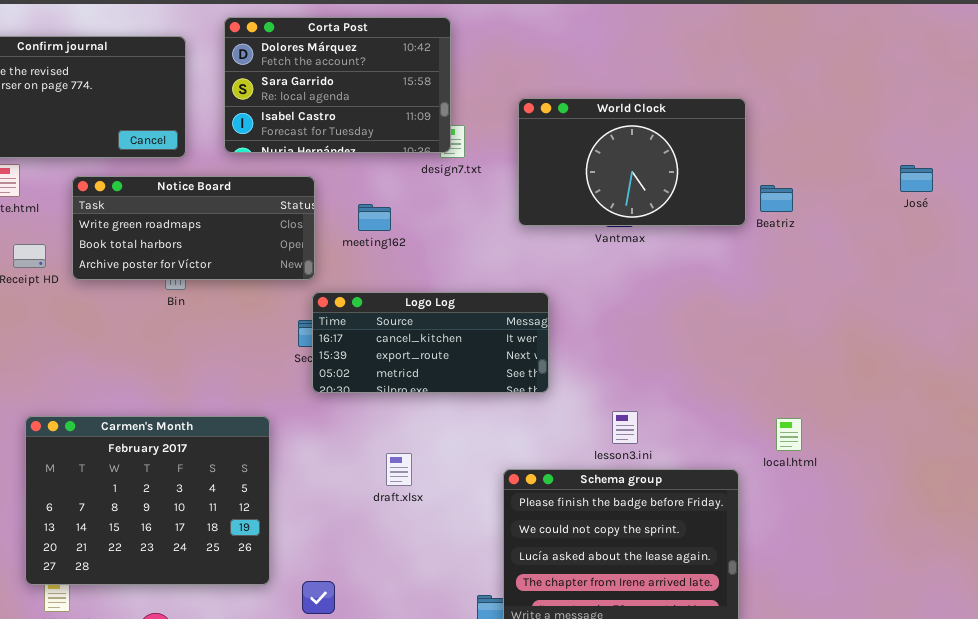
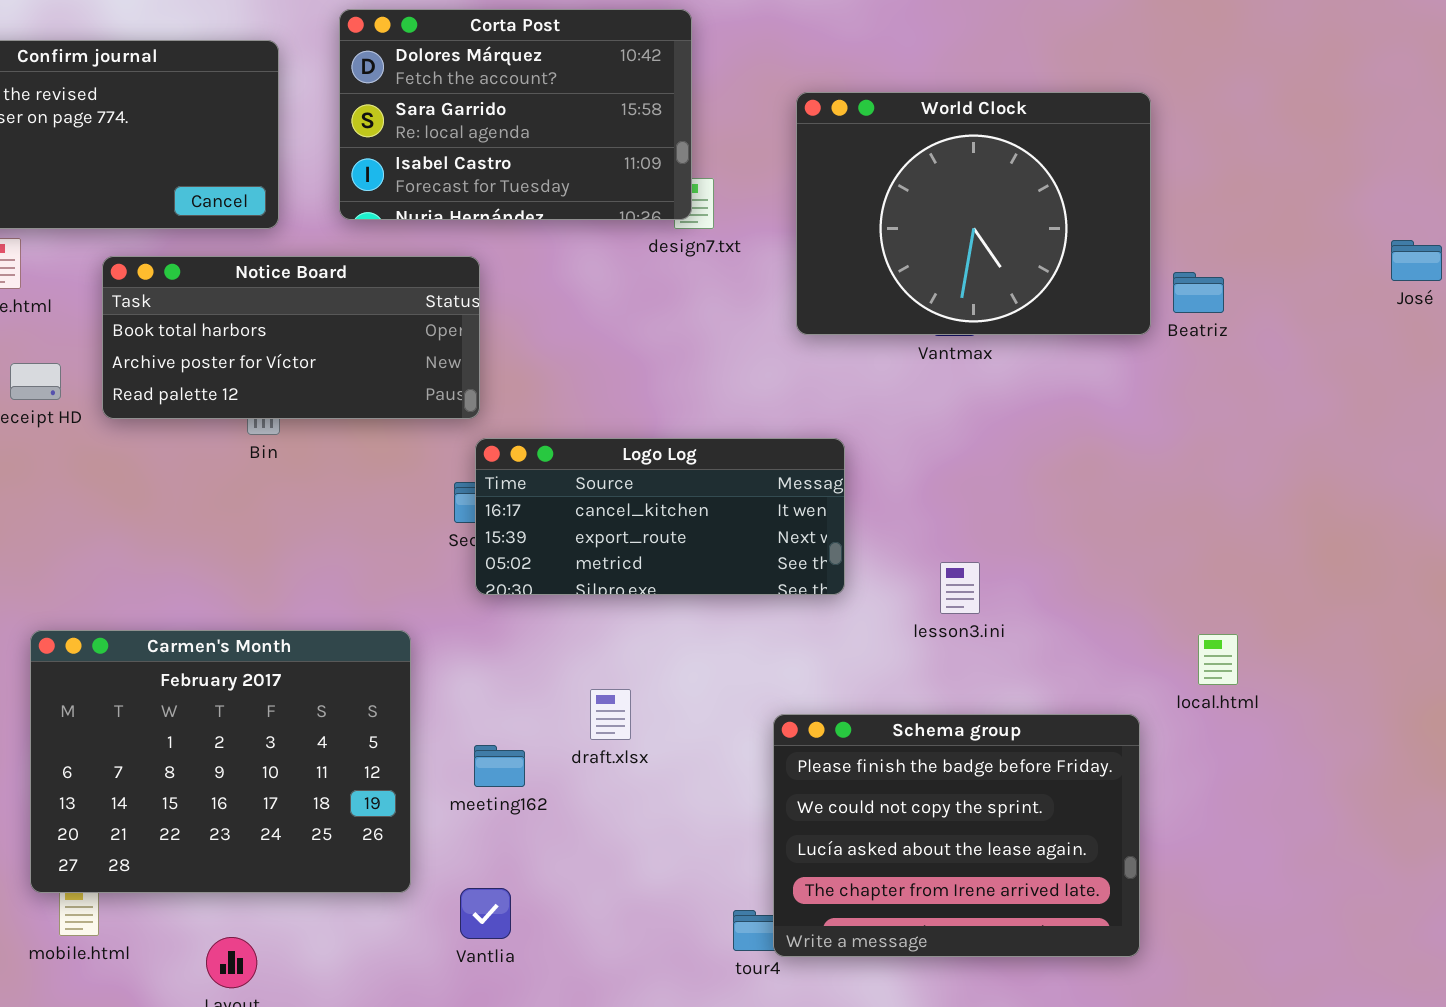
World Clock: [518,98,746,226] -> [796,92,1151,335], resized
Notice Board: [72,176,315,280] -> [102,256,480,419], scrolled down 1 row
meeting162: [358,204,391,231] -> [474,745,525,787], moved
lesson3.ini: [612,411,638,444] -> [940,562,980,614], moved

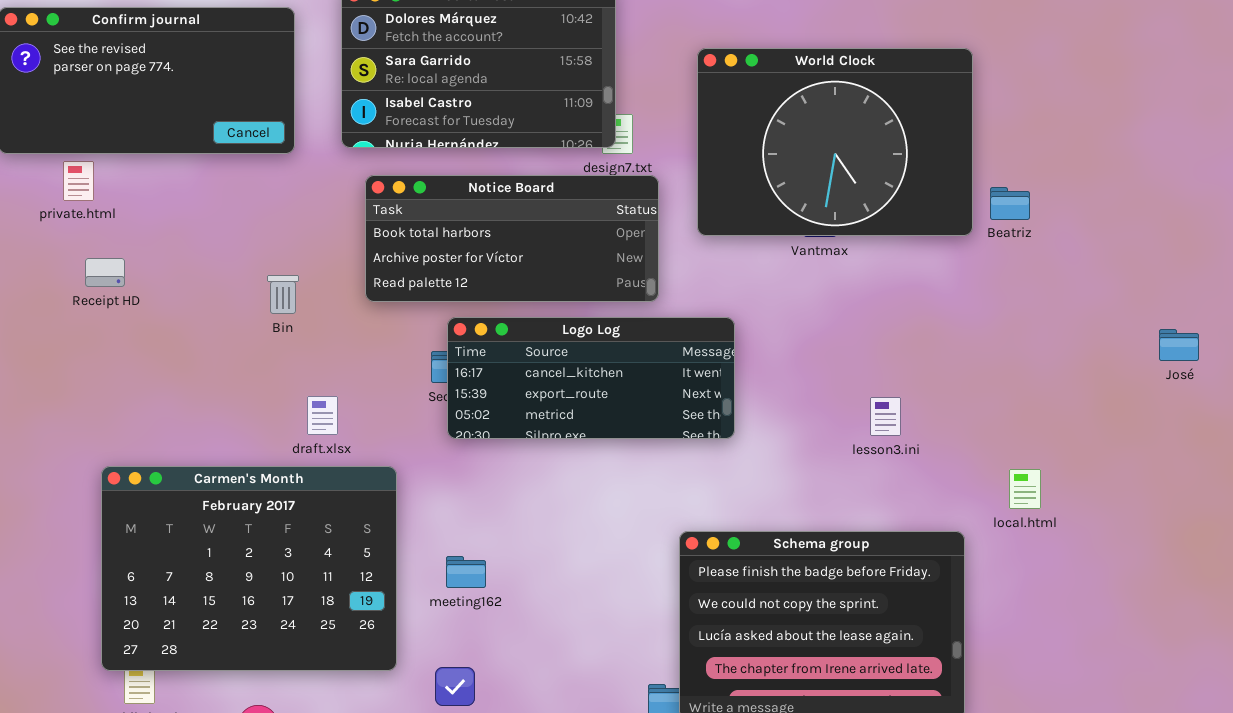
José: [1391,240,1442,281] -> [1159,329,1199,361], moved
Notice Board: [102,256,480,419] -> [365,175,659,302], moved
lesson3.ini: [940,562,980,614] -> [870,397,901,436], moved
draft.xlsx: [590,689,631,740] -> [307,396,338,435], moved

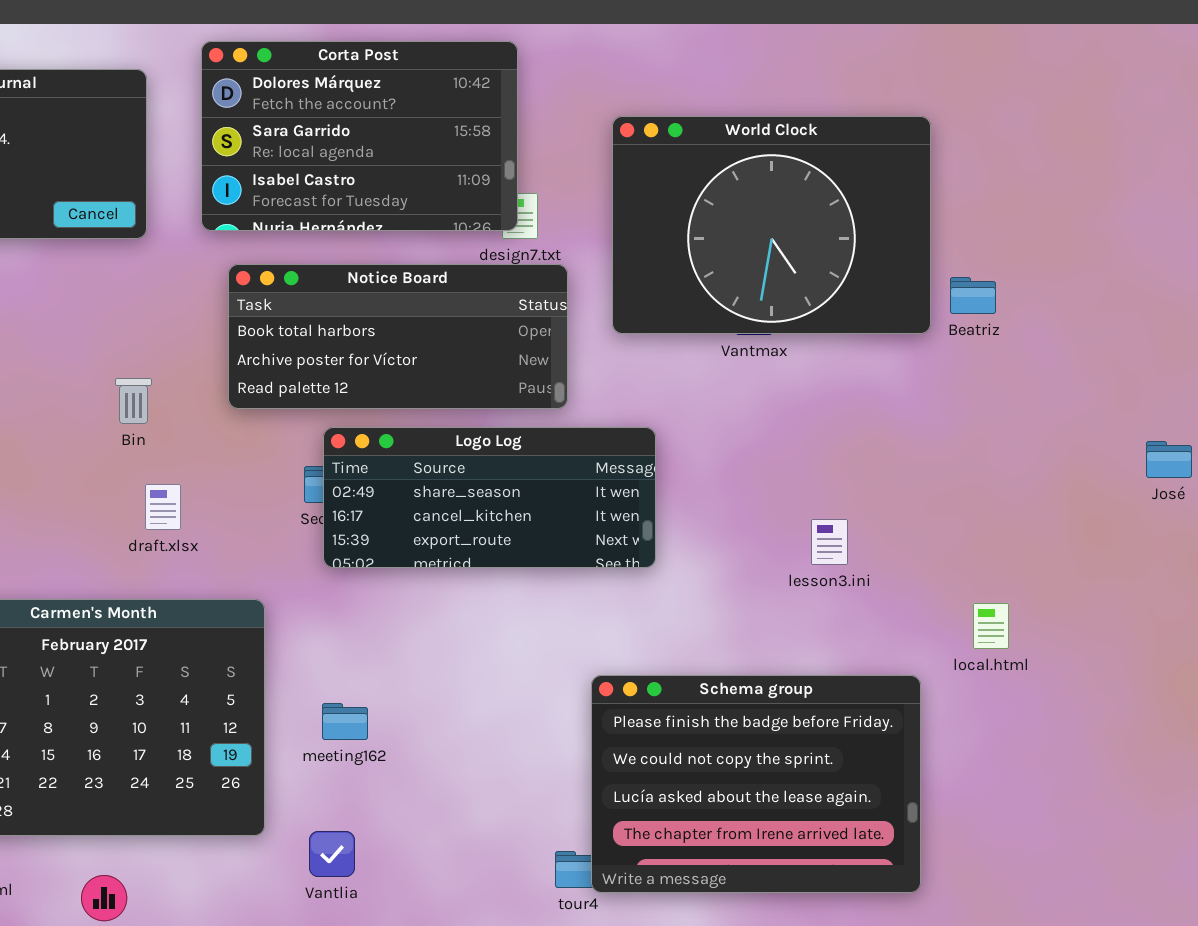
Logo Log: [447,317,735,439] -> [323,427,656,568], scrolled up 1 row
draft.xlsx: [307,396,338,435] -> [145,484,181,530], moved

